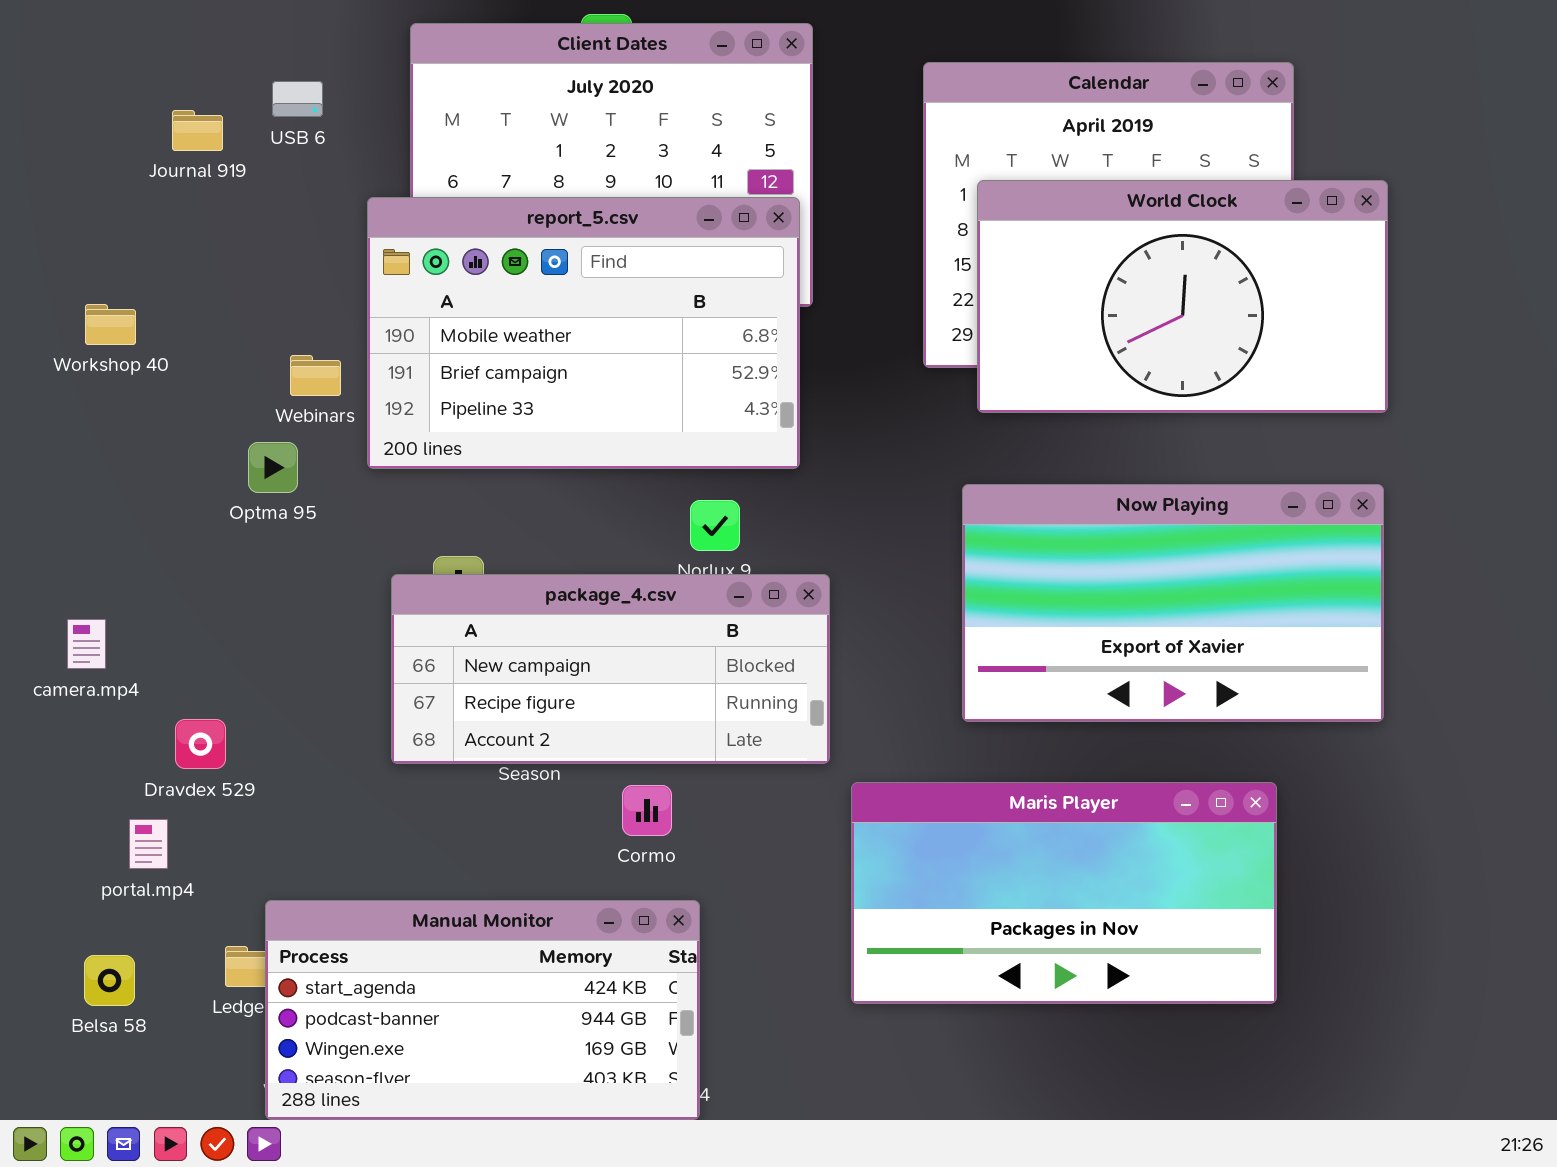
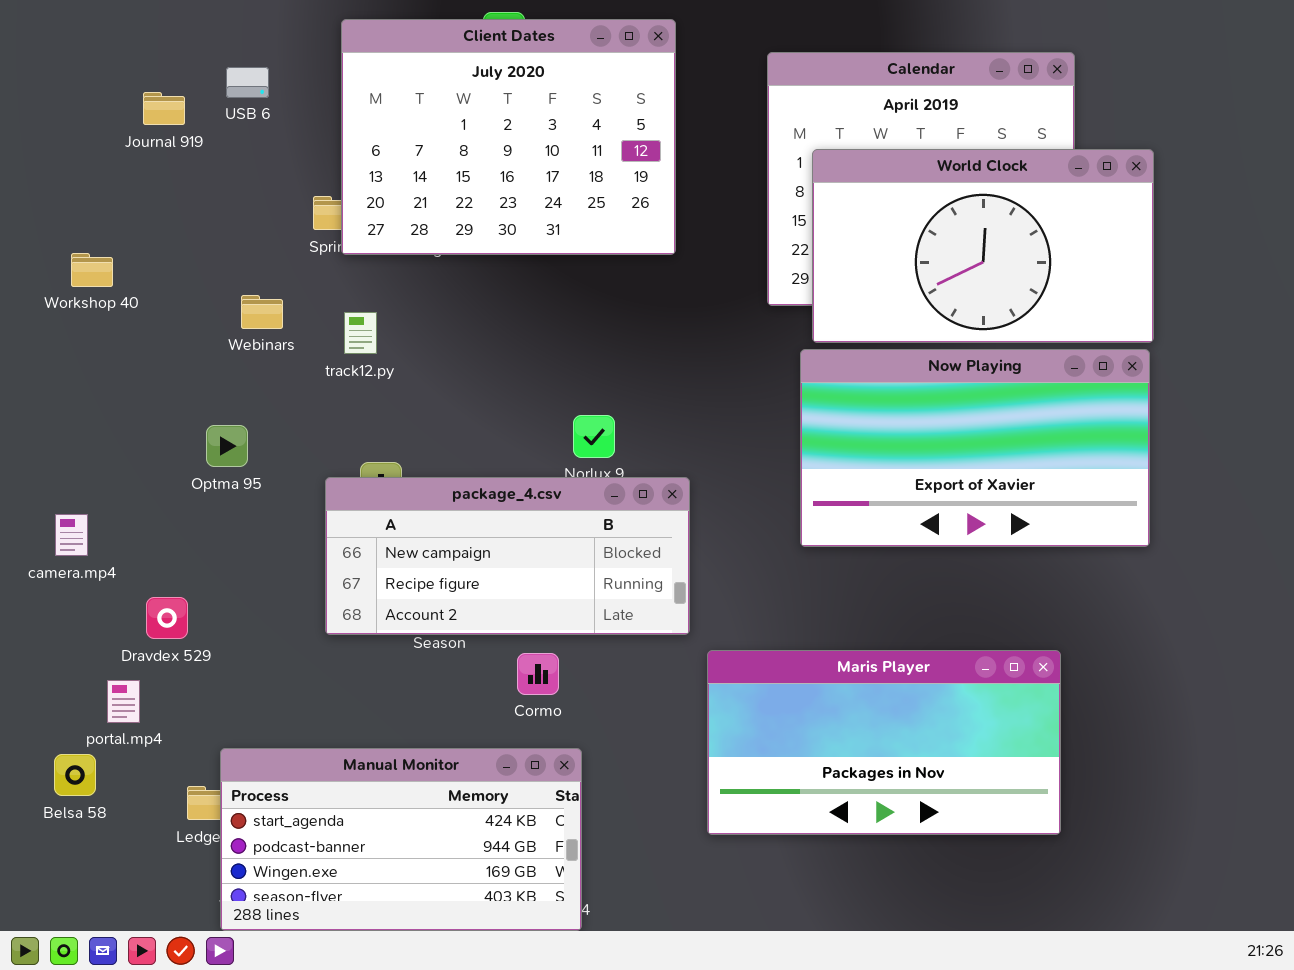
report_5.csv: [367,197,800,469] -> none, closed
Optma 95: [248,442,298,493] -> [206,425,248,467], moved
Now Playing: [962,484,1384,722] -> [800,349,1150,547], moved
Belsa 58: [84,955,135,1006] -> [54,754,96,796], moved

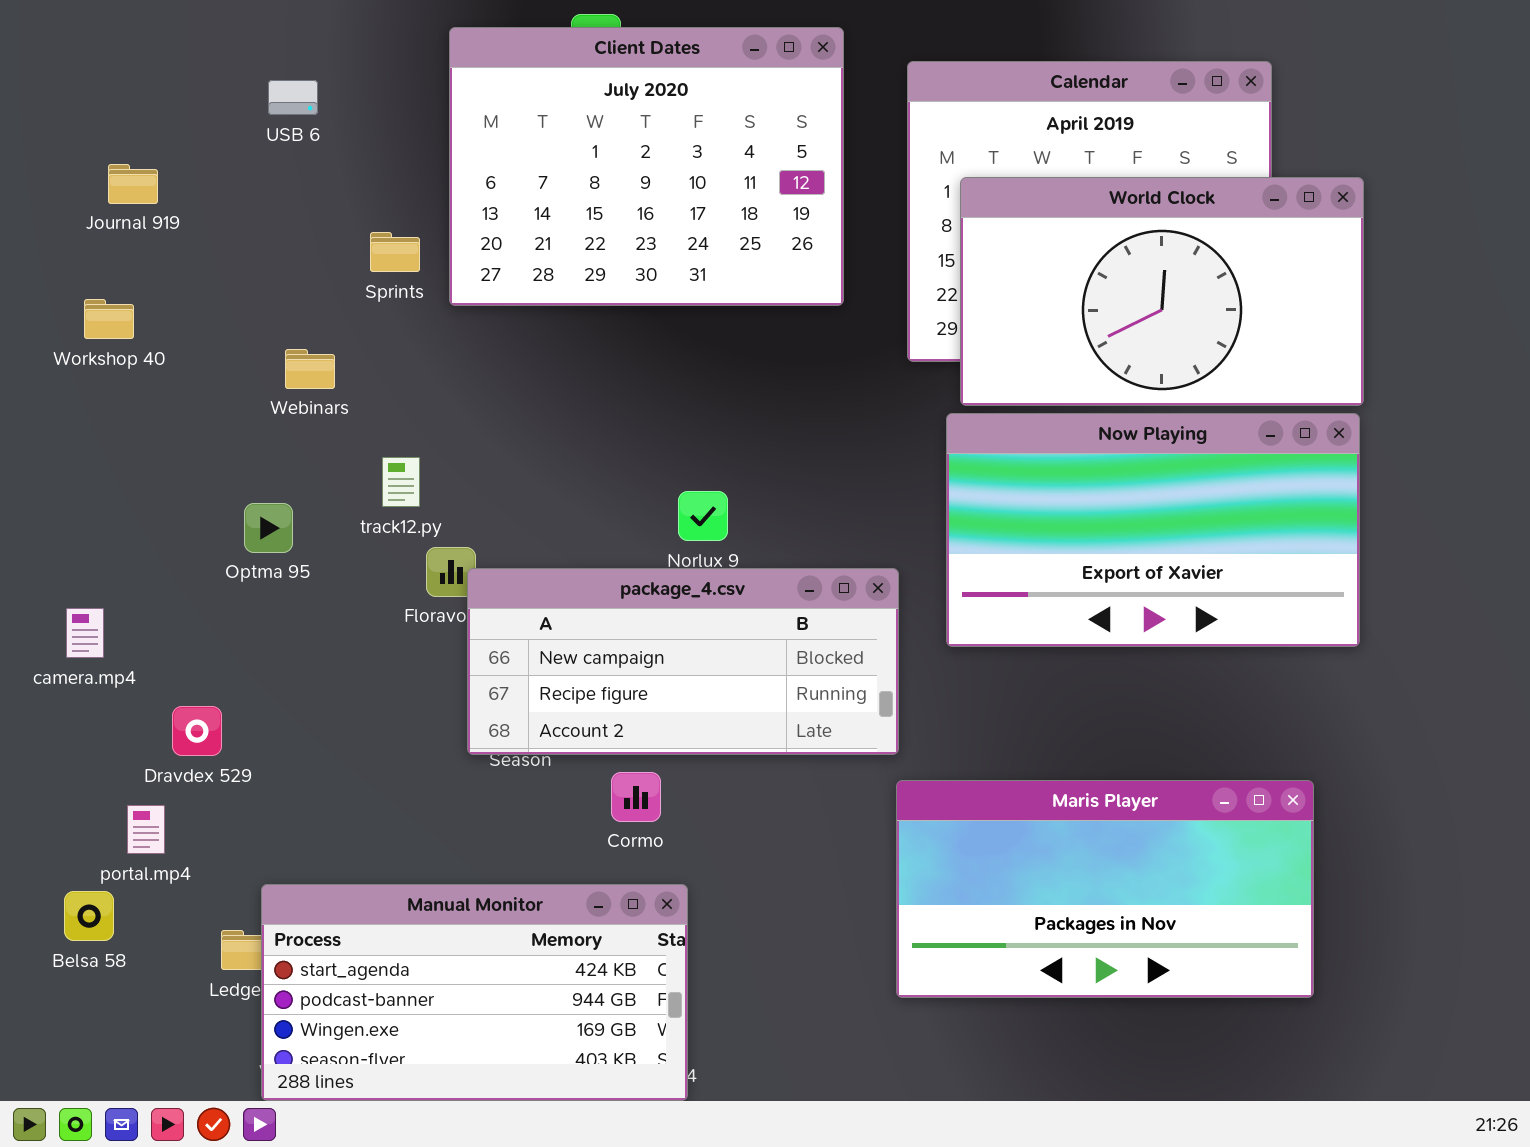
Client Dates: [341,19,676,255] -> [449,27,844,306], moved
Journal 919: [143,92,185,125] -> [108,164,158,204], moved
track12.py: [344,312,377,354] -> [382,457,420,507], moved
package_4.csv: [325,477,690,635] -> [467,568,899,755], moved
Maris Player: [707,650,1061,835] -> [896,780,1314,998], moved

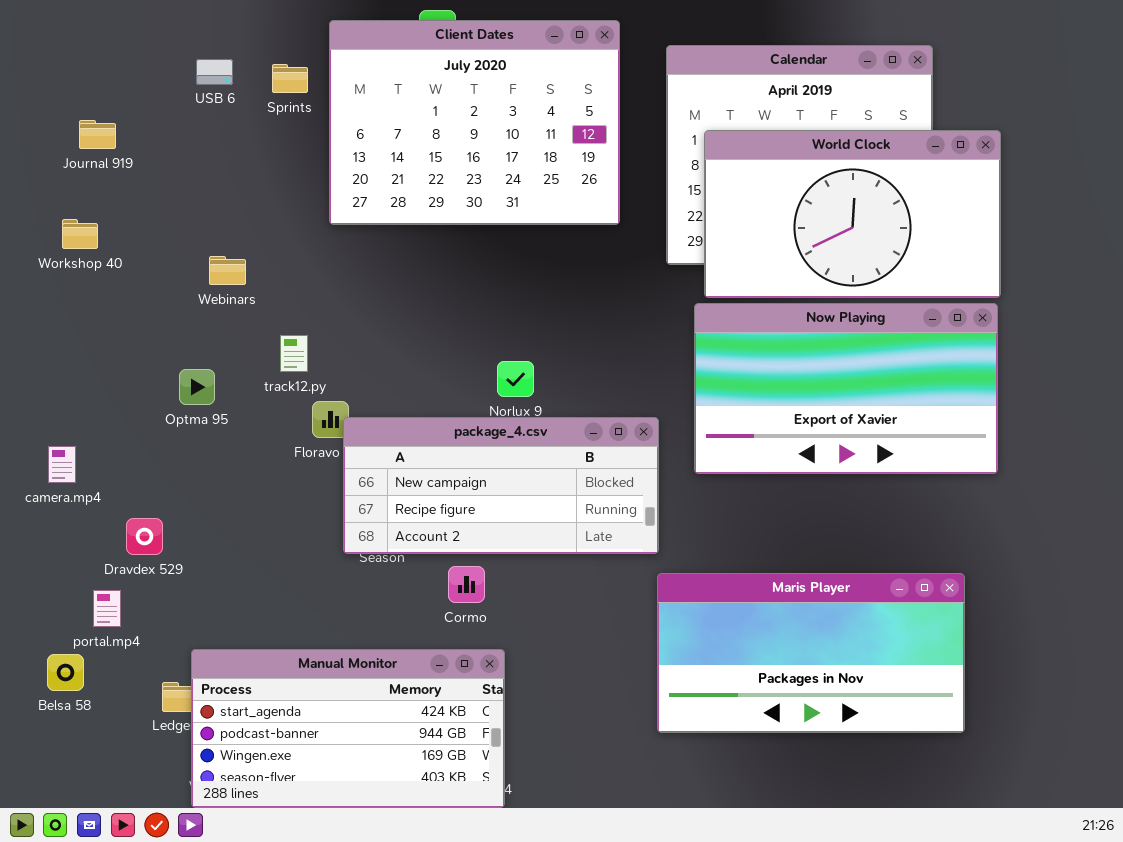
Sprints: [370,232,420,272] -> [272,64,308,93], moved

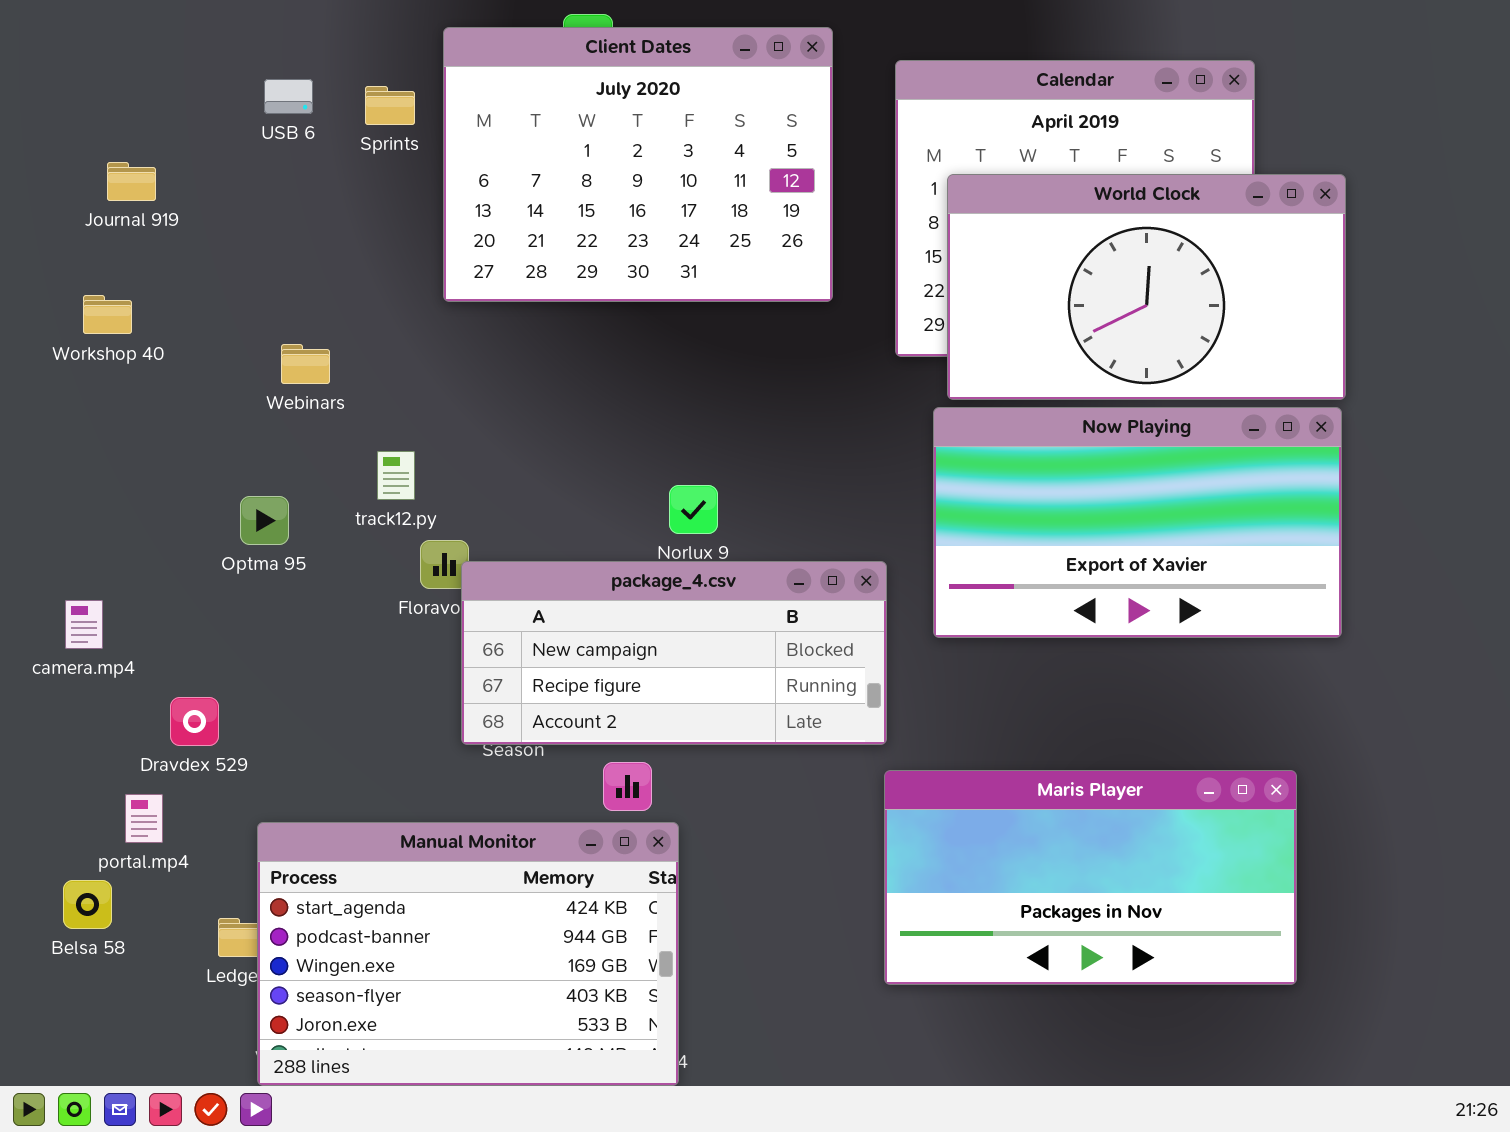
Manual Monitor: [191,649,505,808] -> [257,822,679,1086], resized

